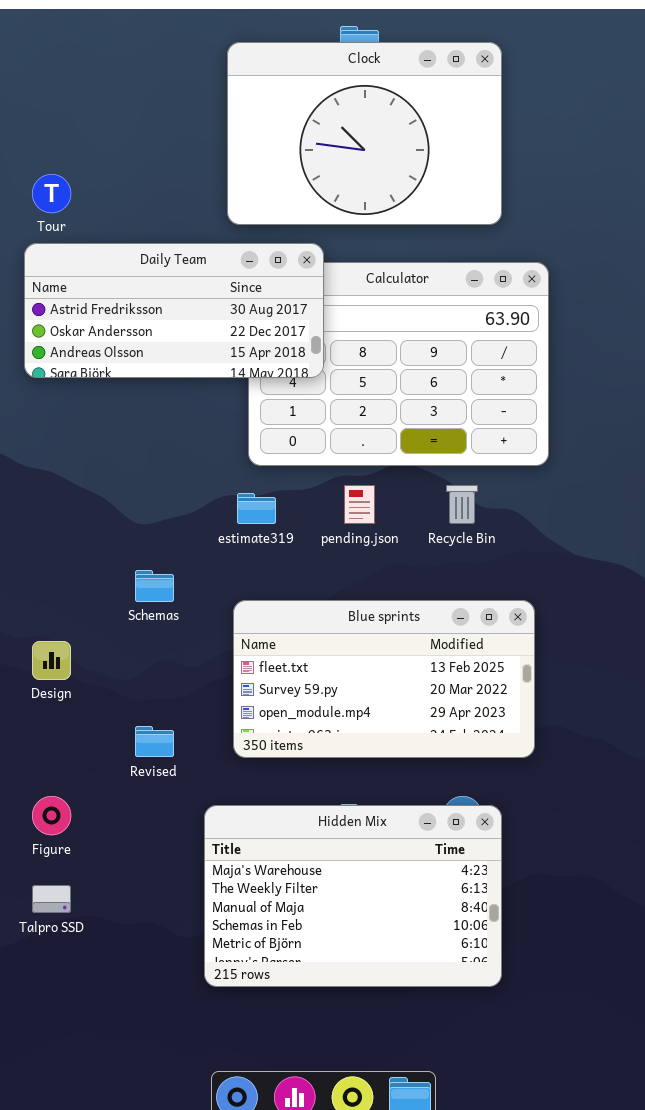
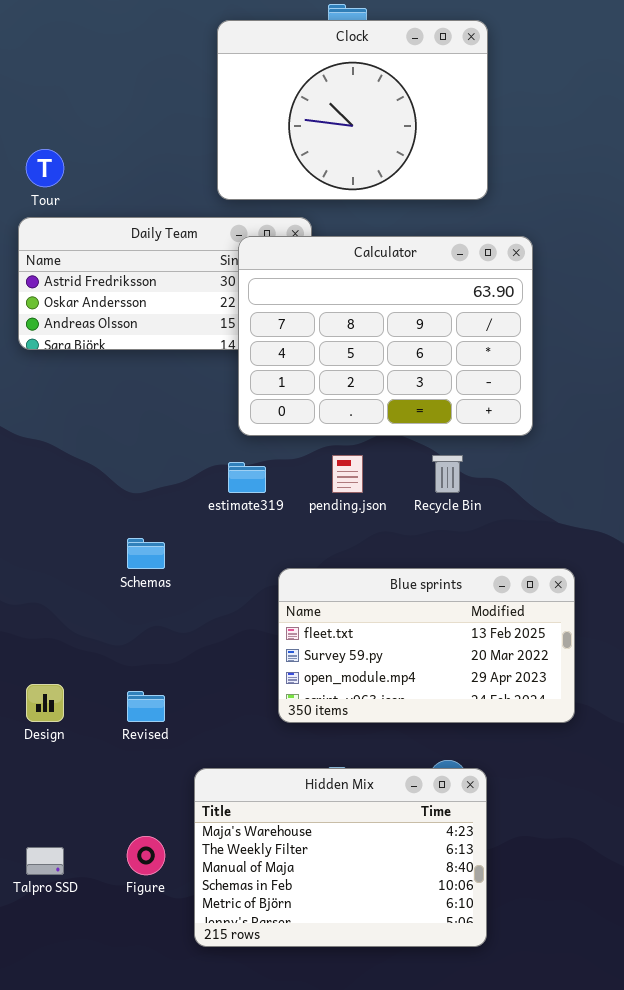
Calculator: [248,262,549,466] -> [238,236,533,436], raised
Blue sprints: [233,600,535,758] -> [278,568,575,723], moved
Design: [32,641,71,680] -> [26,684,64,722], moved
Figure: [32,796,71,835] -> [127,836,165,875], moved

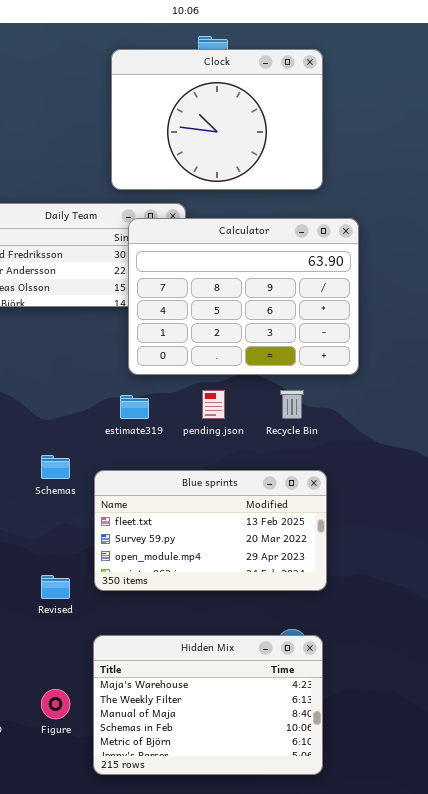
Blue sprints: [278,568,575,723] -> [94,470,327,591], moved

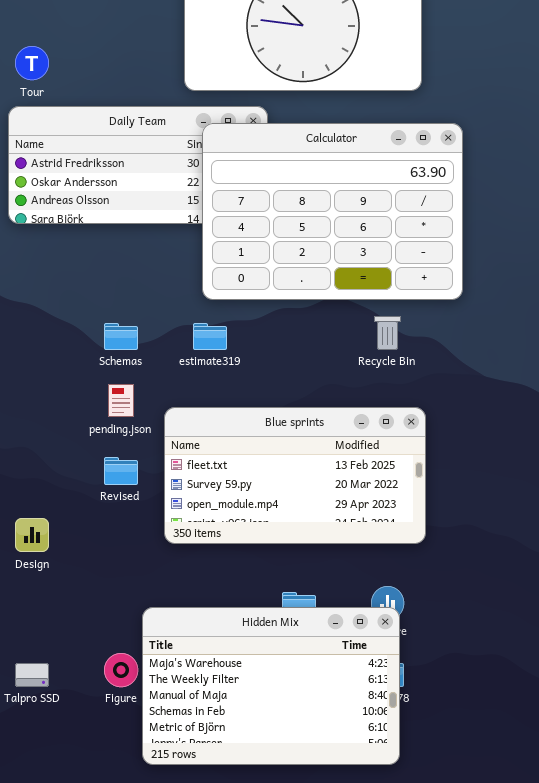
pending.json: [202,390,225,419] -> [108,384,134,417], moved
Schemas: [41,455,70,479] -> [104,323,138,350], moved
Revised: [41,575,70,599] -> [104,457,138,485], moved
Hidden Mix: [93,635,323,775] -> [142,607,400,765], moved

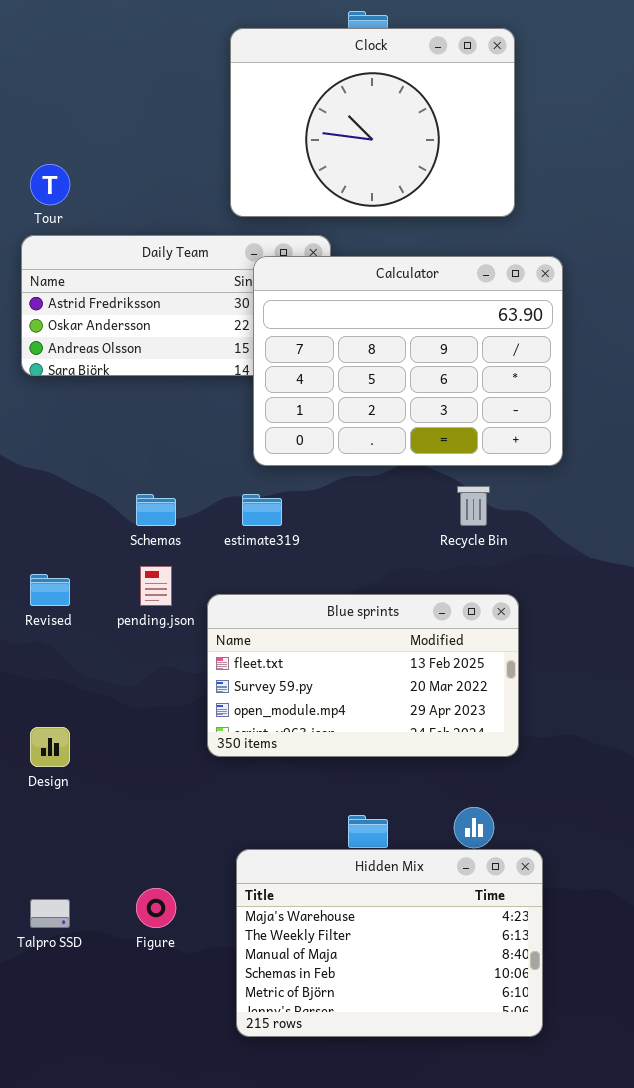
Revised: [104,457,138,485] -> [30,574,70,606], moved
Hidden Mix: [142,607,400,765] -> [236,849,543,1037], moved

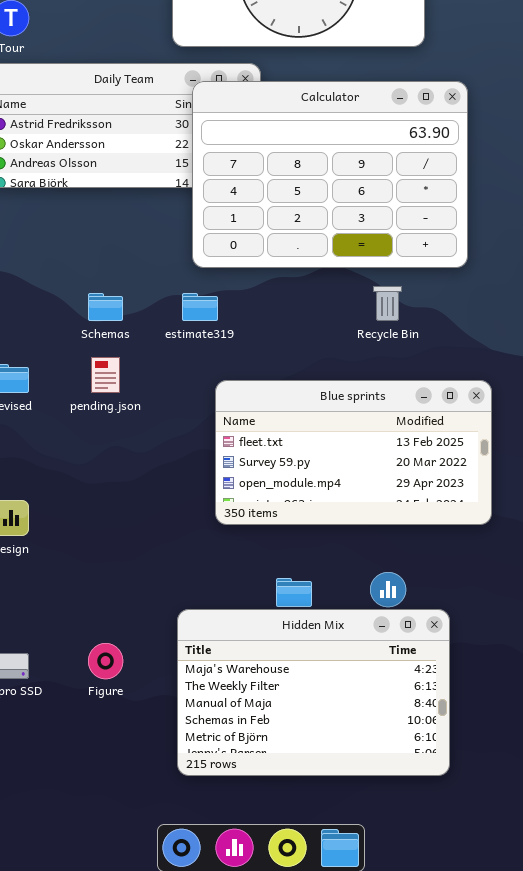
Blue sprints: [207,594,519,757] -> [215,380,492,525], moved

